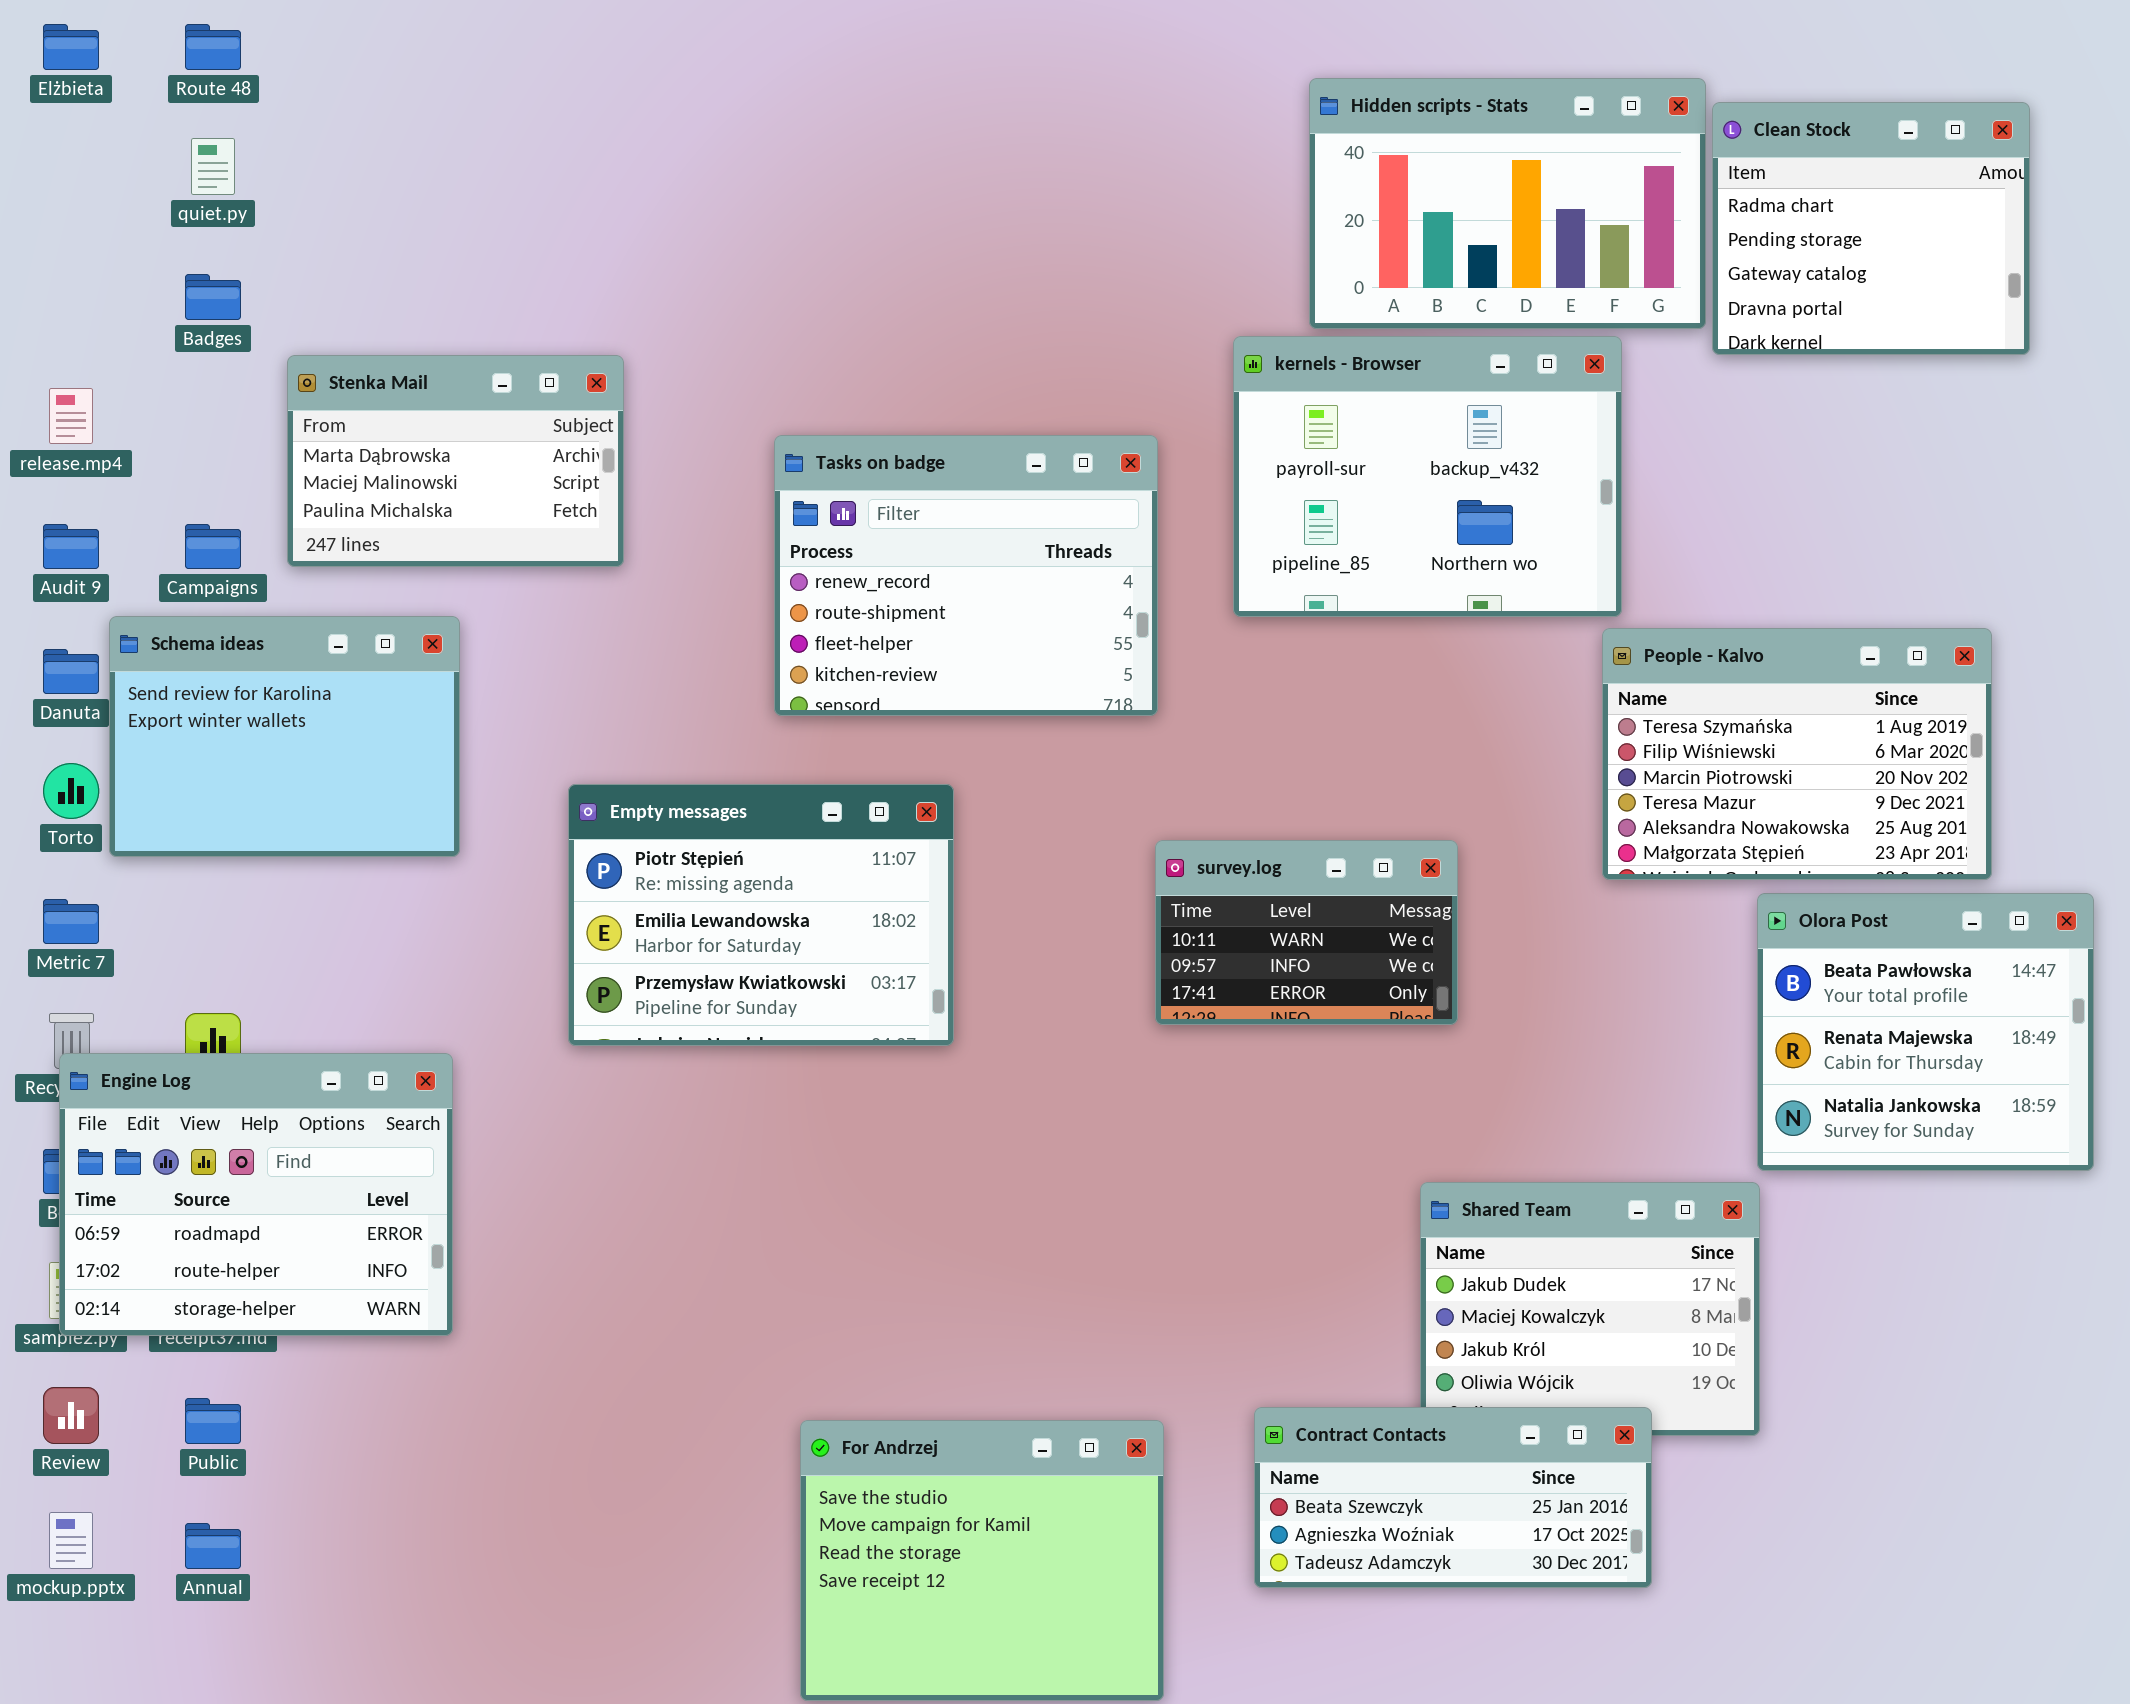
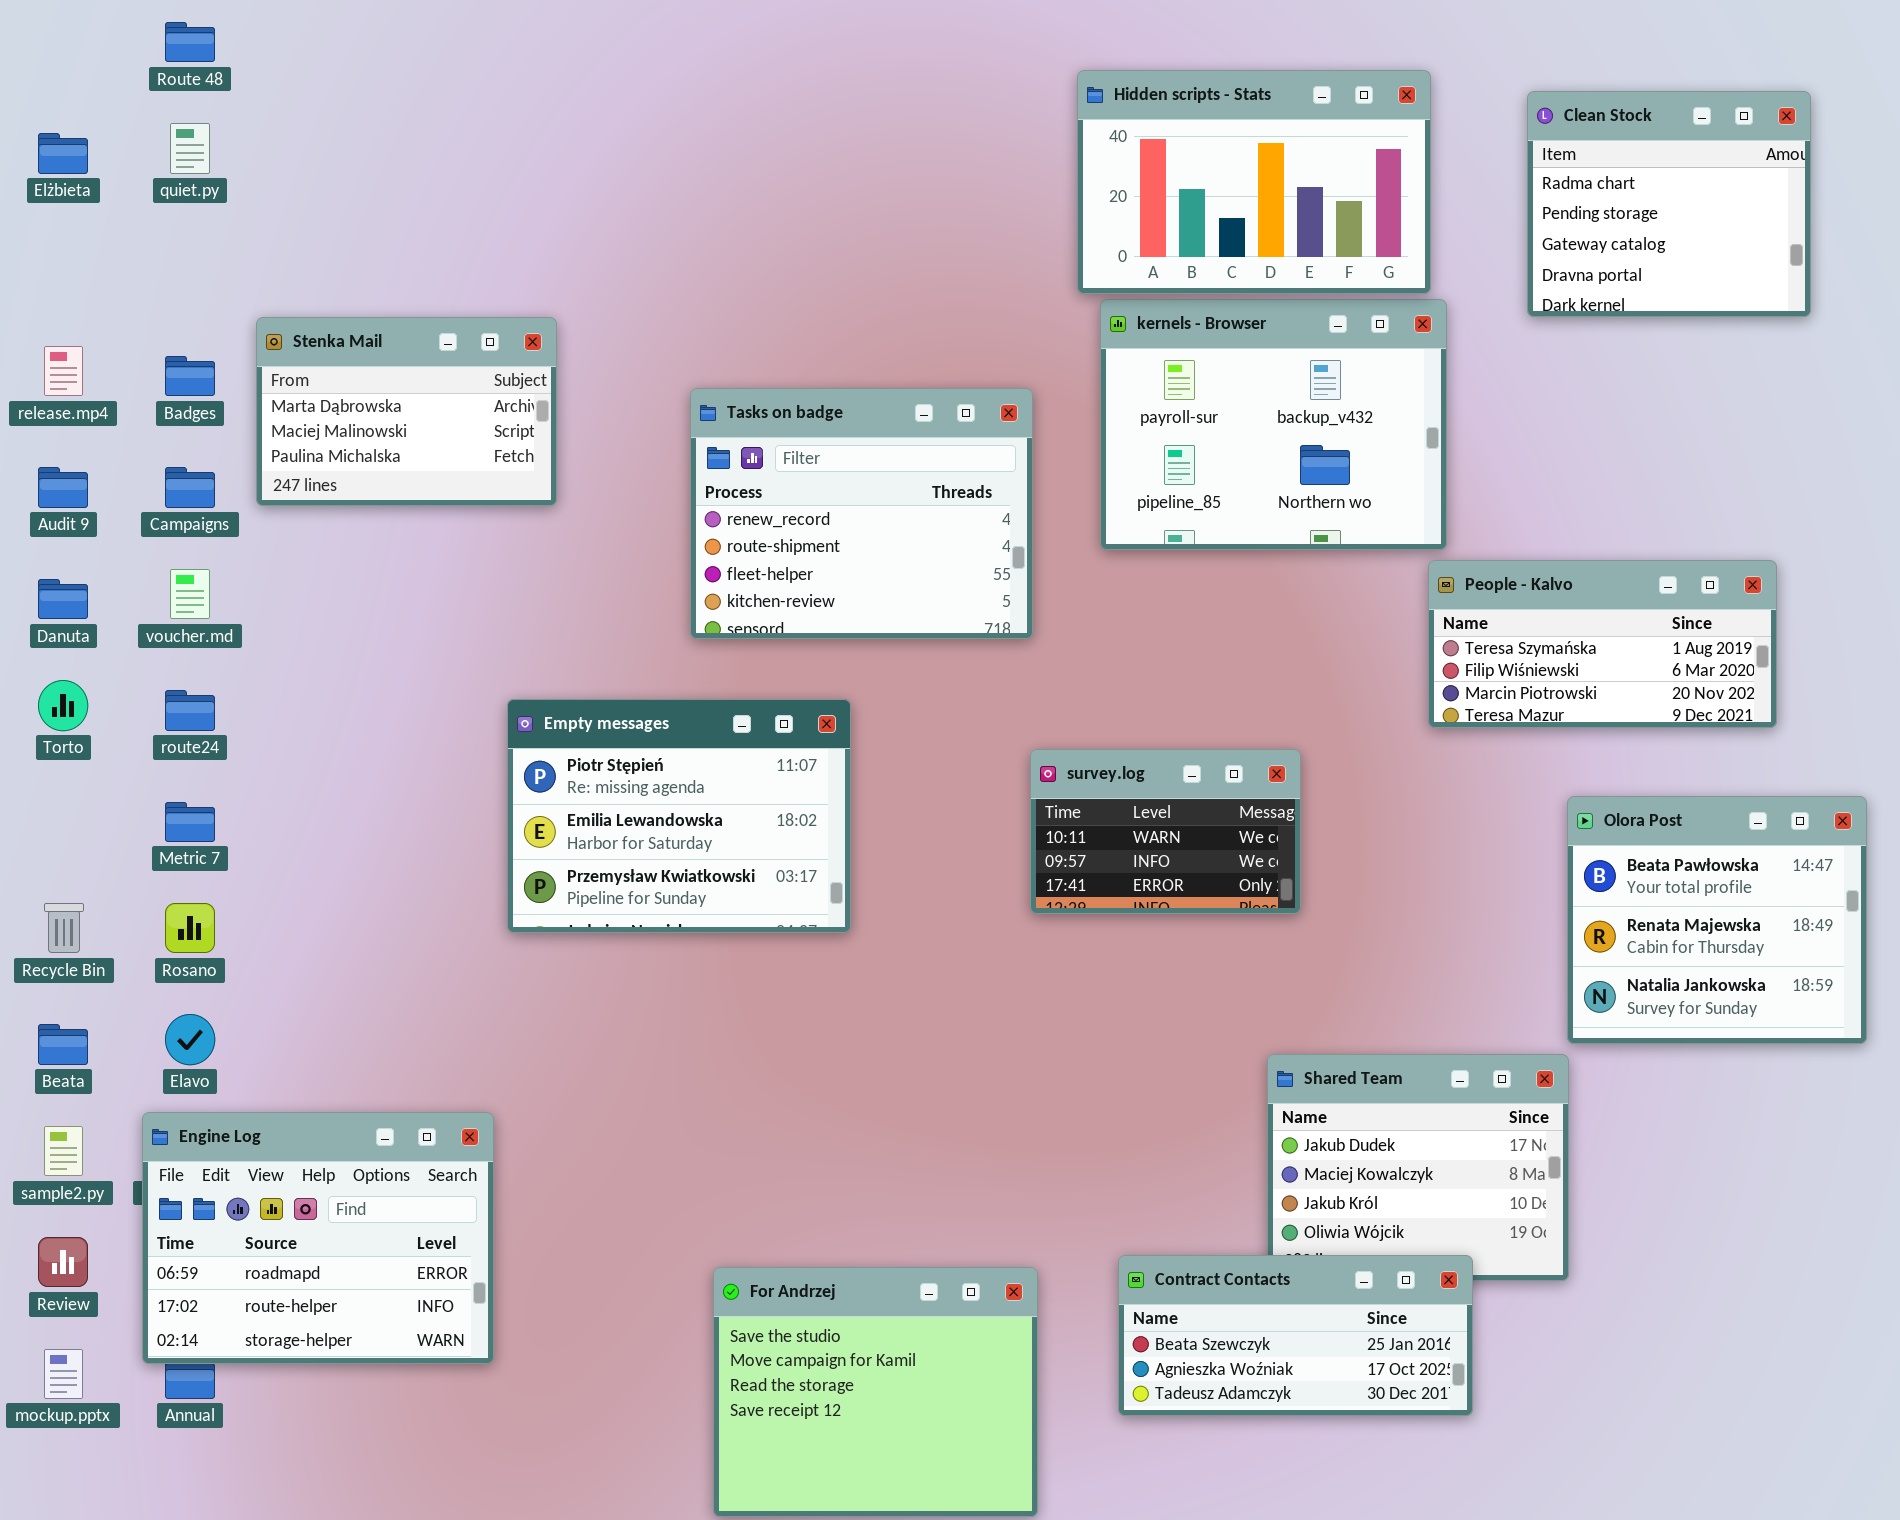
Elżbieta: [43,24,99,70] -> [38,133,88,174], moved
Hidden scripts - Stats: [1309,78,1706,329] -> [1077,70,1431,294], moved
Badges: [185,274,241,320] -> [165,356,215,396], moved
Schema ideas: [109,616,460,857] -> none, closed
People - Kalvo: [1602,628,1992,880] -> [1428,560,1777,728], resized
Metric 7: [43,899,99,944] -> [165,802,215,842], moved
Engine Log: [59,1053,453,1336] -> [142,1112,494,1364], moved

